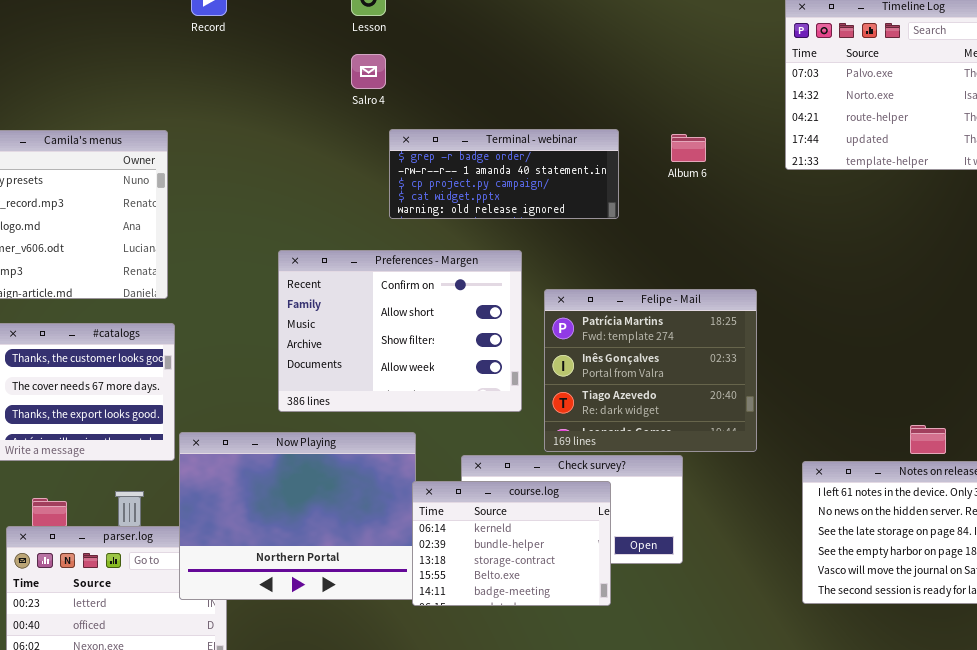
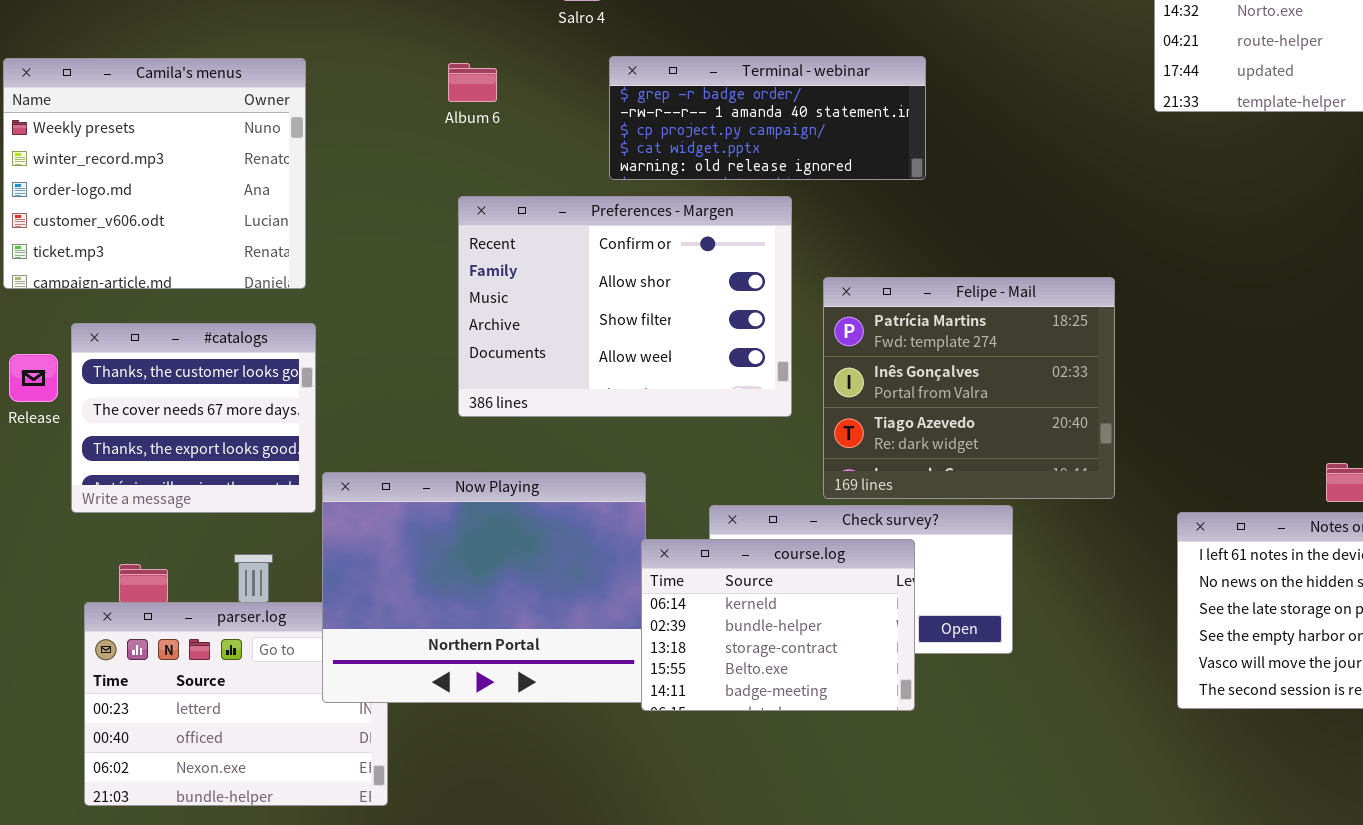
Album 6: [671,134,706,162] -> [448,63,497,102], moved
Preferences - Margen: [278,250,522,412] -> [458,196,792,417], moved

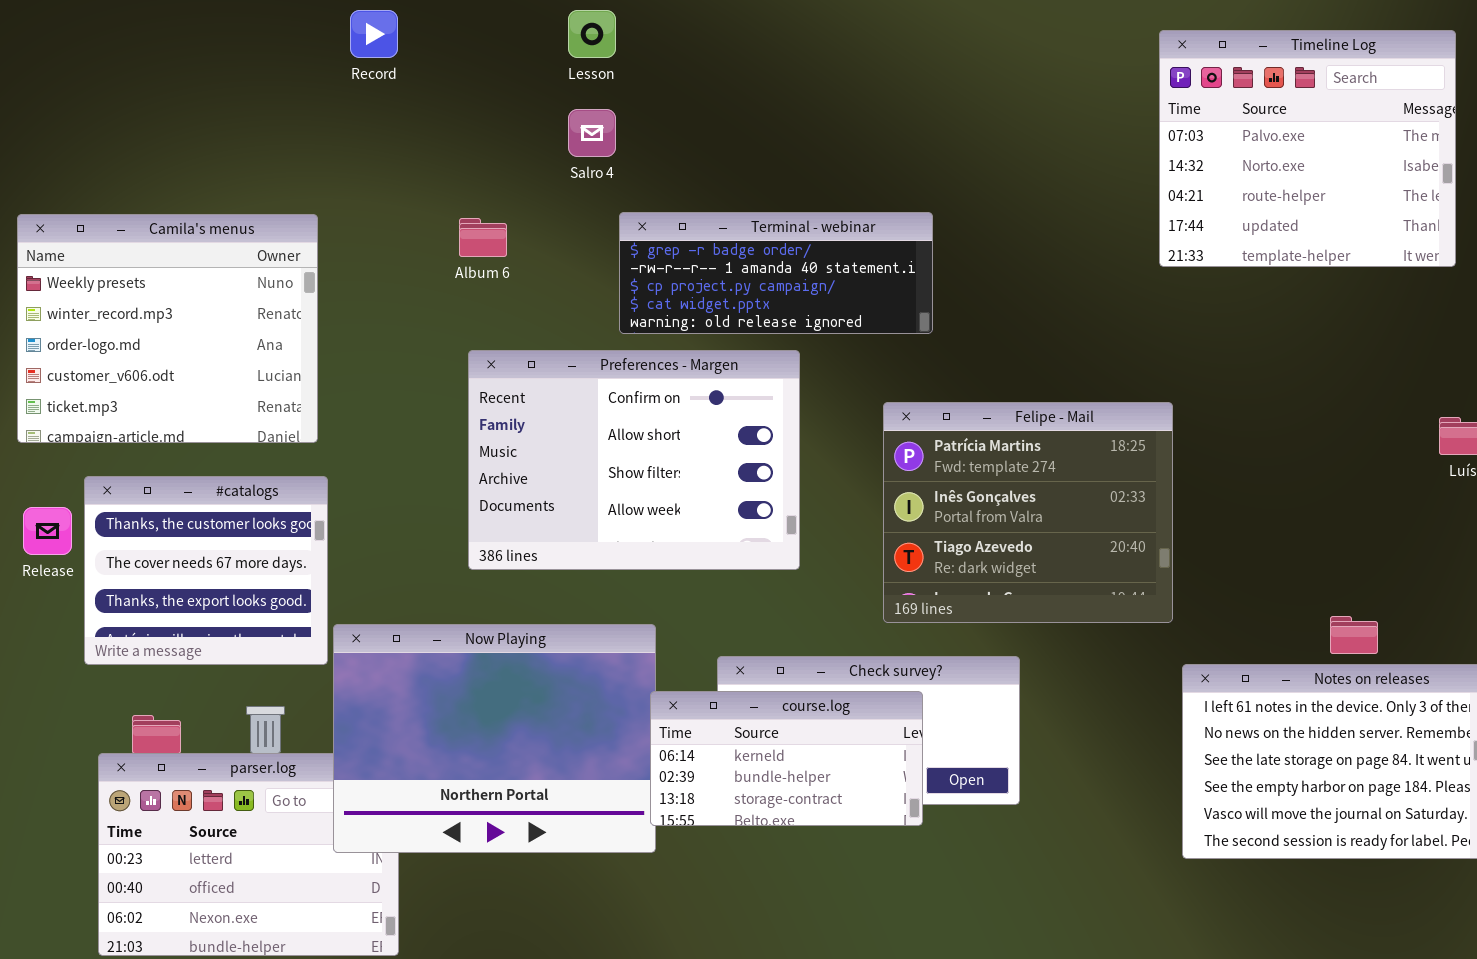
Felipe - Mail: [823,277,1115,499] -> [883,402,1173,623], moved
course.log: [641,539,915,711] -> [650,691,923,826], resized

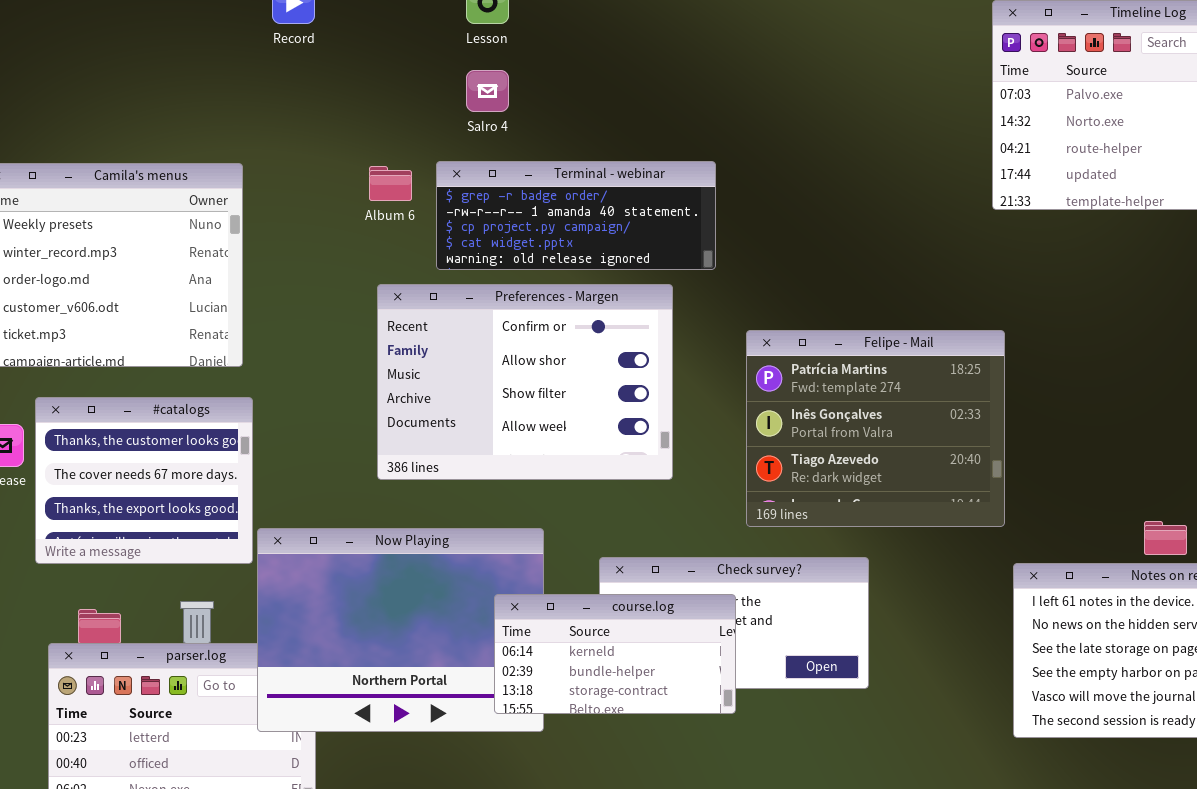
Terminal - webinar: [619,212,933,334] -> [436,161,716,270], moved
course.log: [650,691,923,826] -> [494,594,736,714], moved

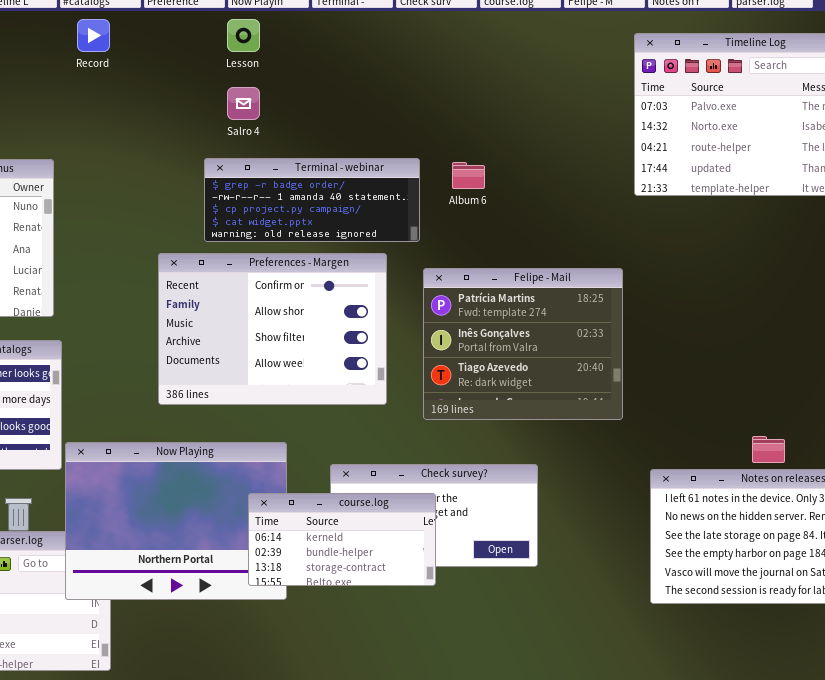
Album 6: [369,166,412,201] -> [452,162,485,189], moved
Felipe - Mail: [746,330,1005,527] -> [423,268,623,420], moved

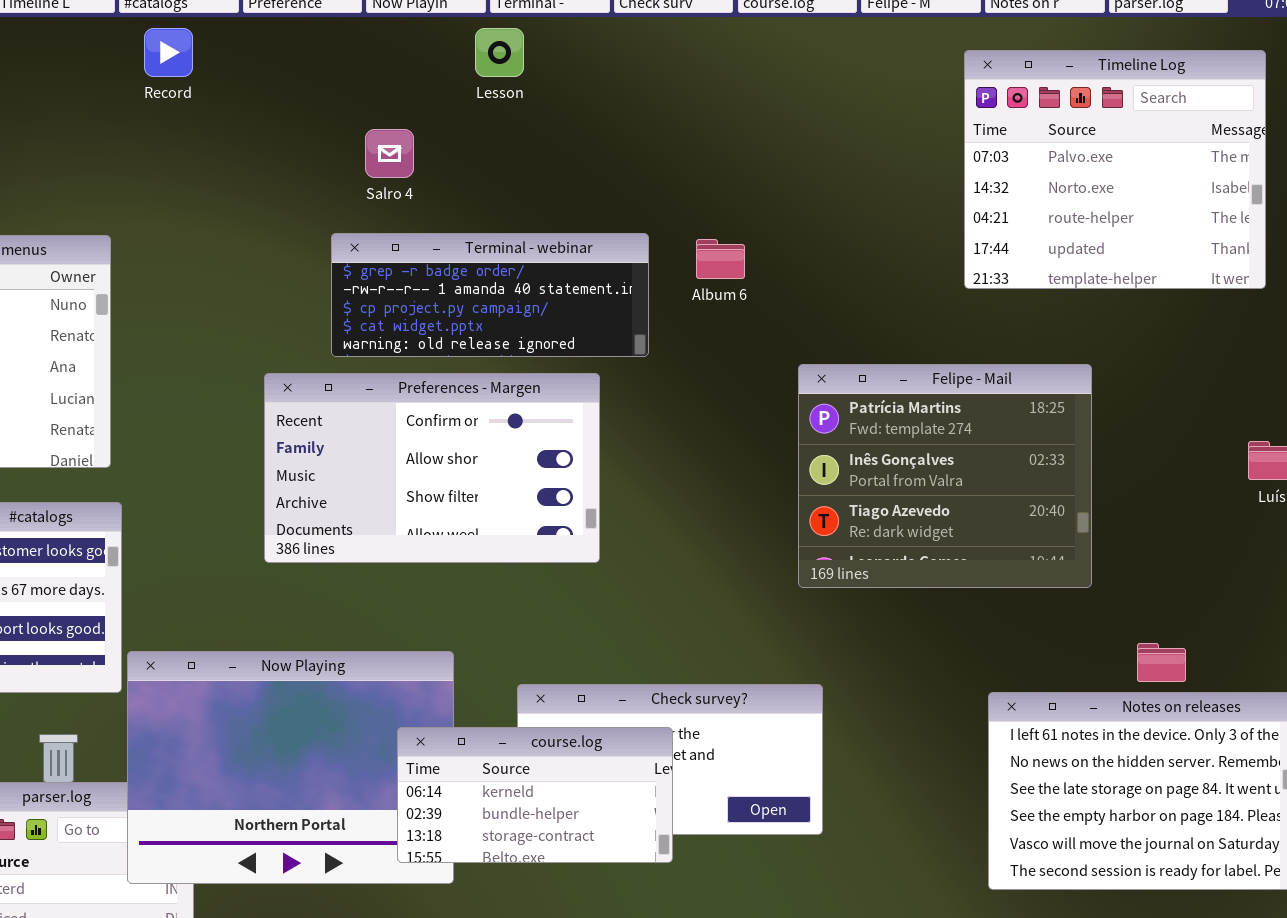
Lesson: [227,19,260,52] -> [475,28,524,77], moved
Preferences - Margen: [158,253,387,405] -> [264,373,600,563], resized
Felipe - Mail: [423,268,623,420] -> [798,364,1092,588], moved

